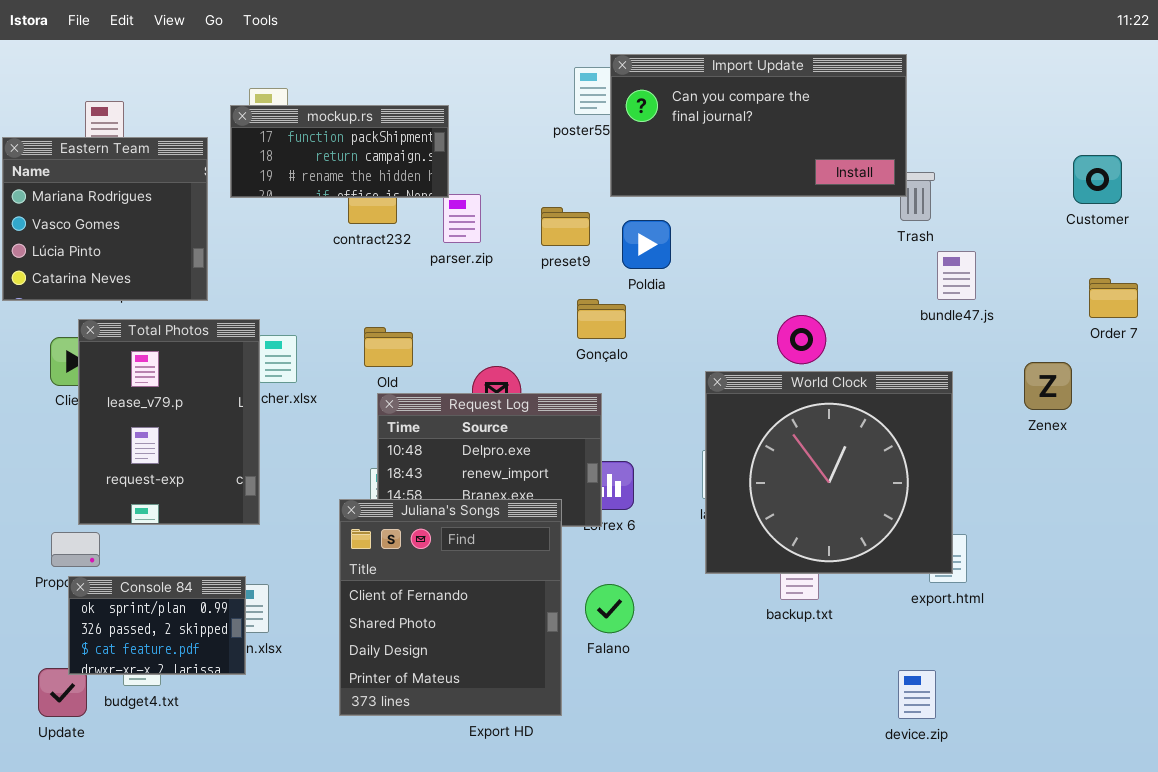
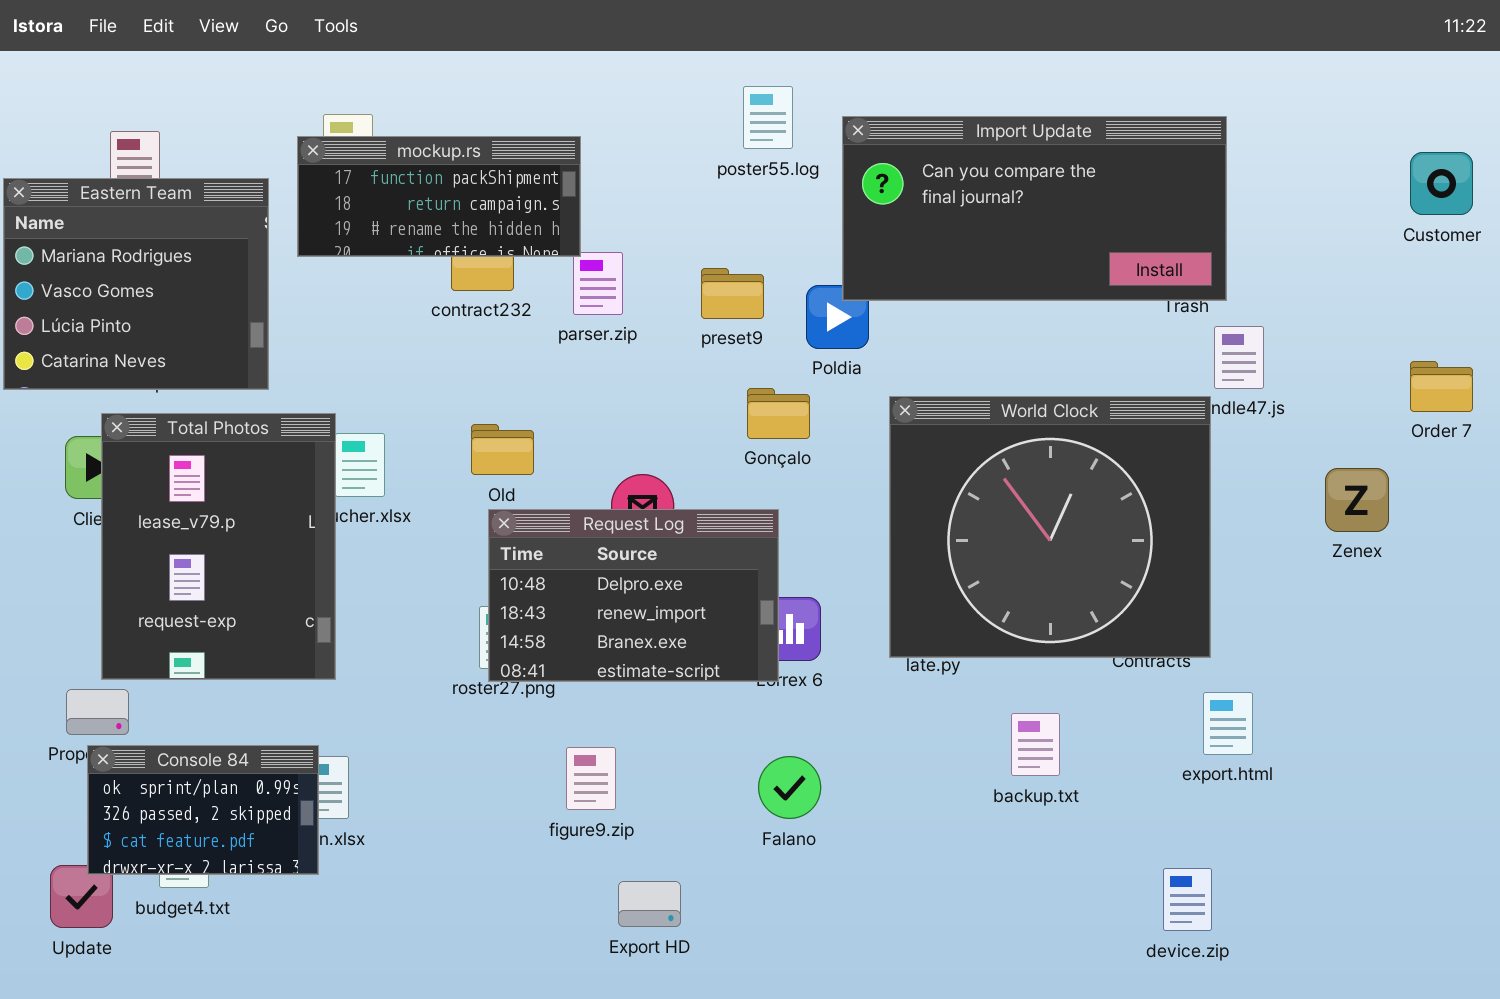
Import Update: [610,54,907,197] -> [842,116,1227,301], moved
Customer: [1073,155,1122,204] -> [1410,152,1473,215], moved
World Clock: [705,371,953,574] -> [889,396,1211,658], moved
Juliana's Songs: [339,499,562,716] -> none, closed

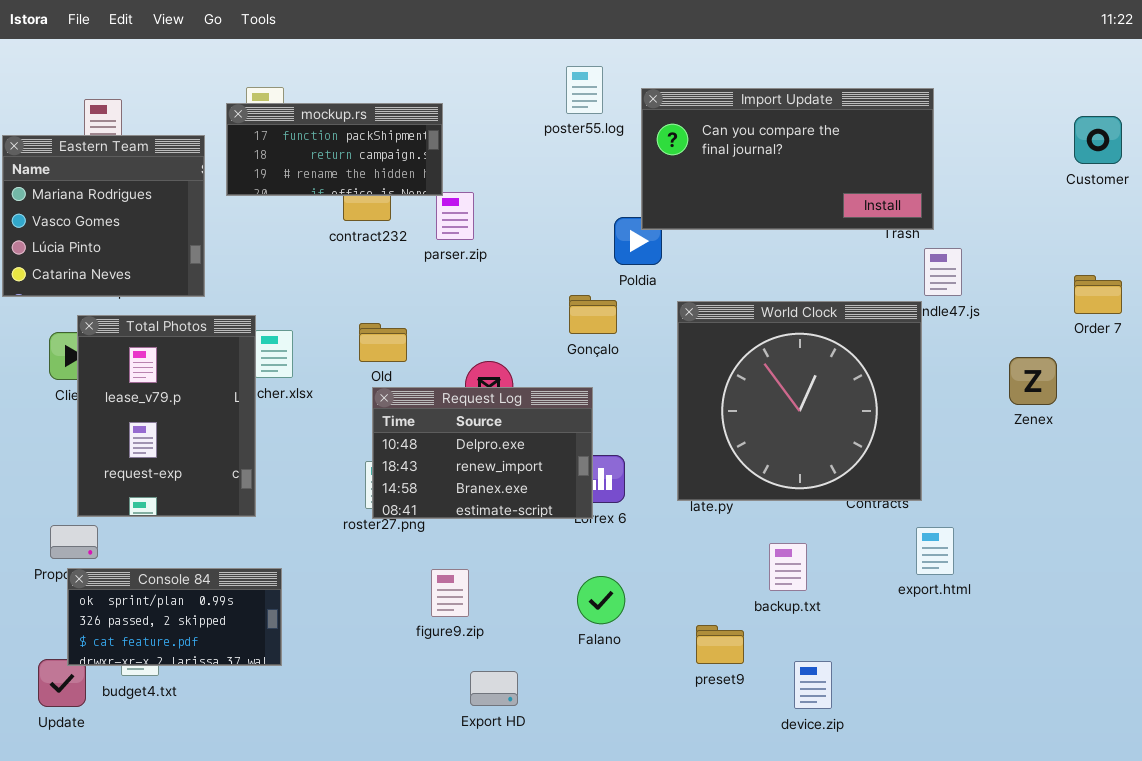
preset9: [701,268,764,319] -> [696,625,744,664], moved
Console 84: [87,745,319,875] -> [67,568,282,666], resized
device.zip: [1163,868,1212,931] -> [794,661,832,709], moved

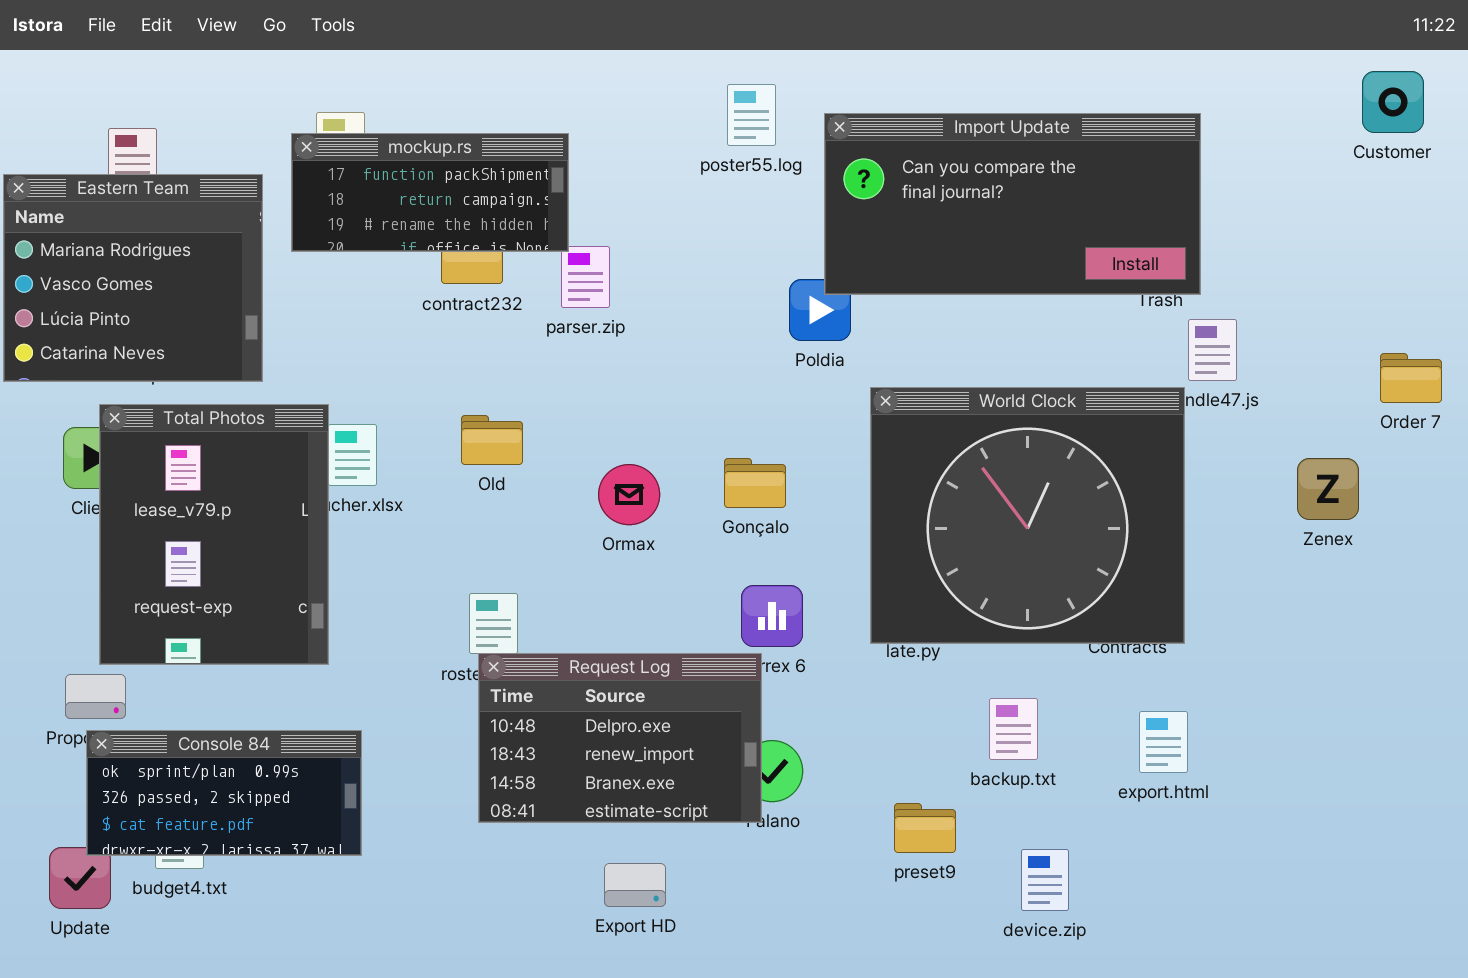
Customer: [1074,116,1122,164] -> [1362,71,1424,133], moved
Gonçalo: [569,295,617,334] -> [724,458,786,508], moved
Request Log: [372,387,593,519] -> [478,653,762,823], moved
export.html: [916,527,954,575] -> [1139,711,1188,773], moved

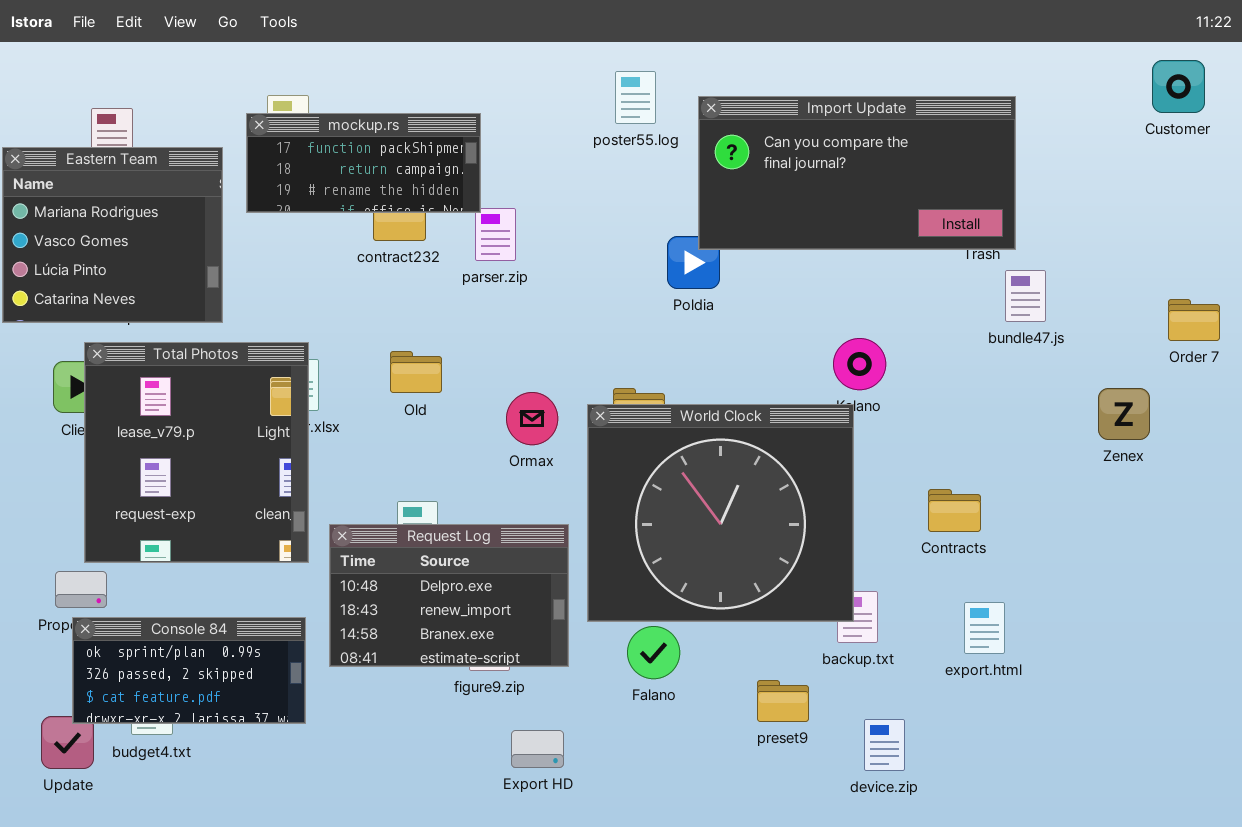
World Clock: [870,387,1185,644] -> [587,404,854,622], moved
Total Photos: [99,404,329,665] -> [84,342,309,563], resized
Request Log: [478,653,762,823] -> [329,524,569,667], moved

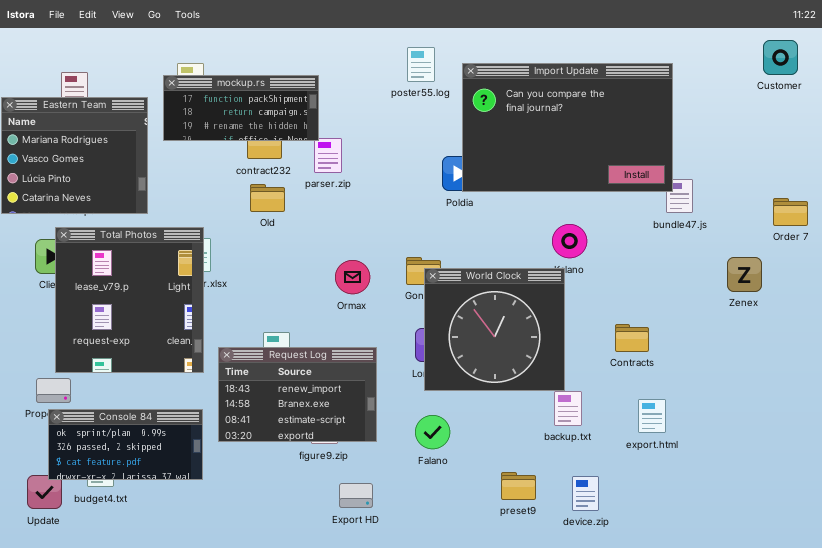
Import Update: [698,96,1016,250] -> [462,63,673,192], resized
Old: [390,351,442,393] -> [250,184,285,212], moved
World Clock: [587,404,854,622] -> [424,268,565,391], resized
Request Log: [329,524,569,667] -> [218,347,377,442], scrolled down 1 row
preset9: [757,680,809,722] -> [501,472,536,500], moved

